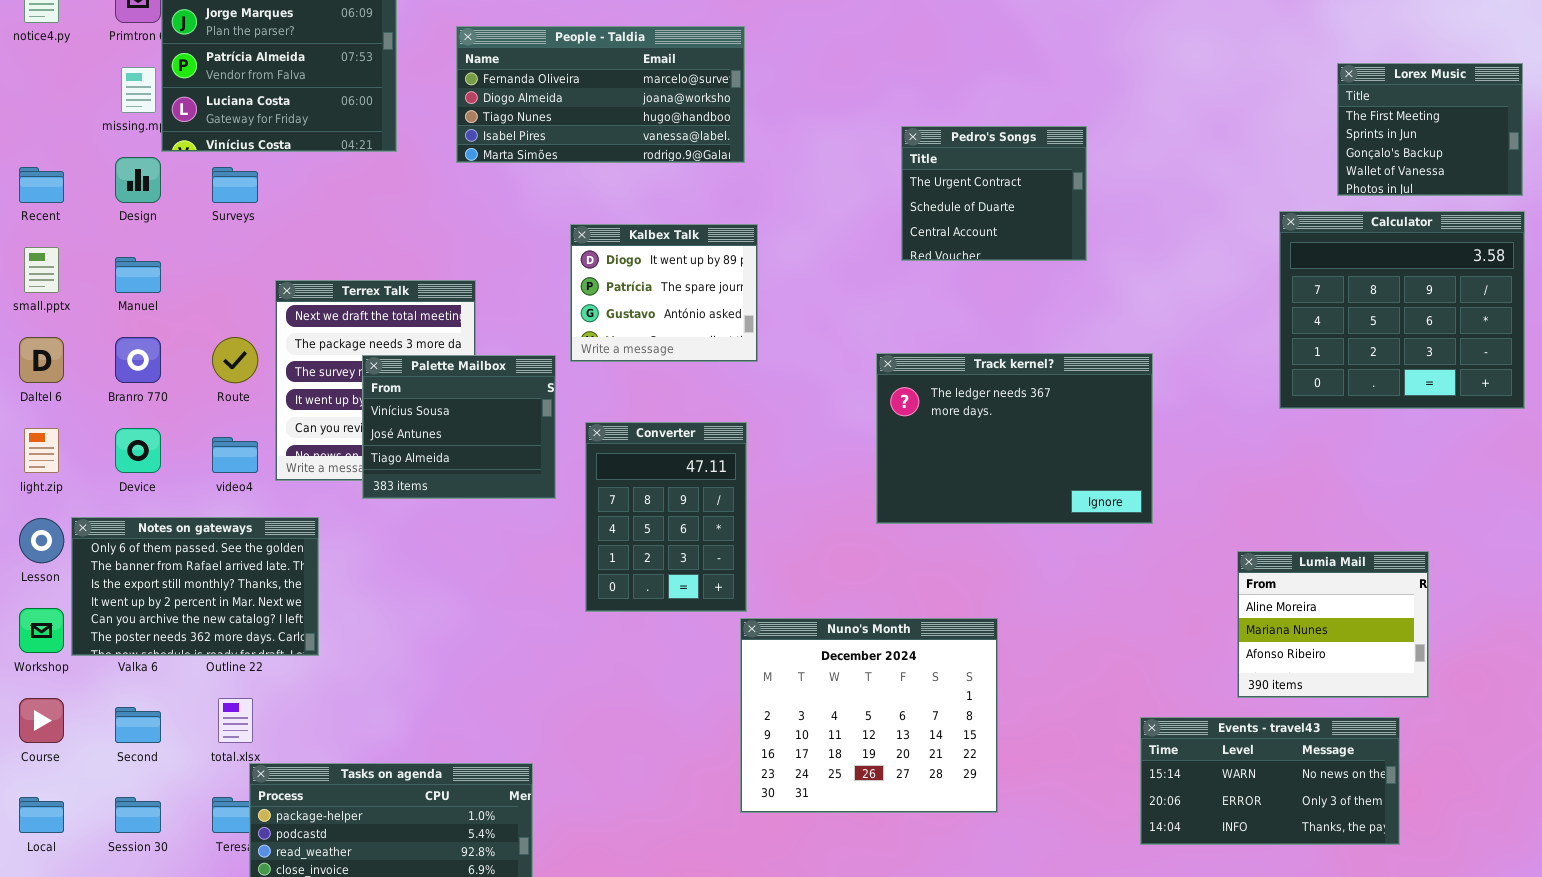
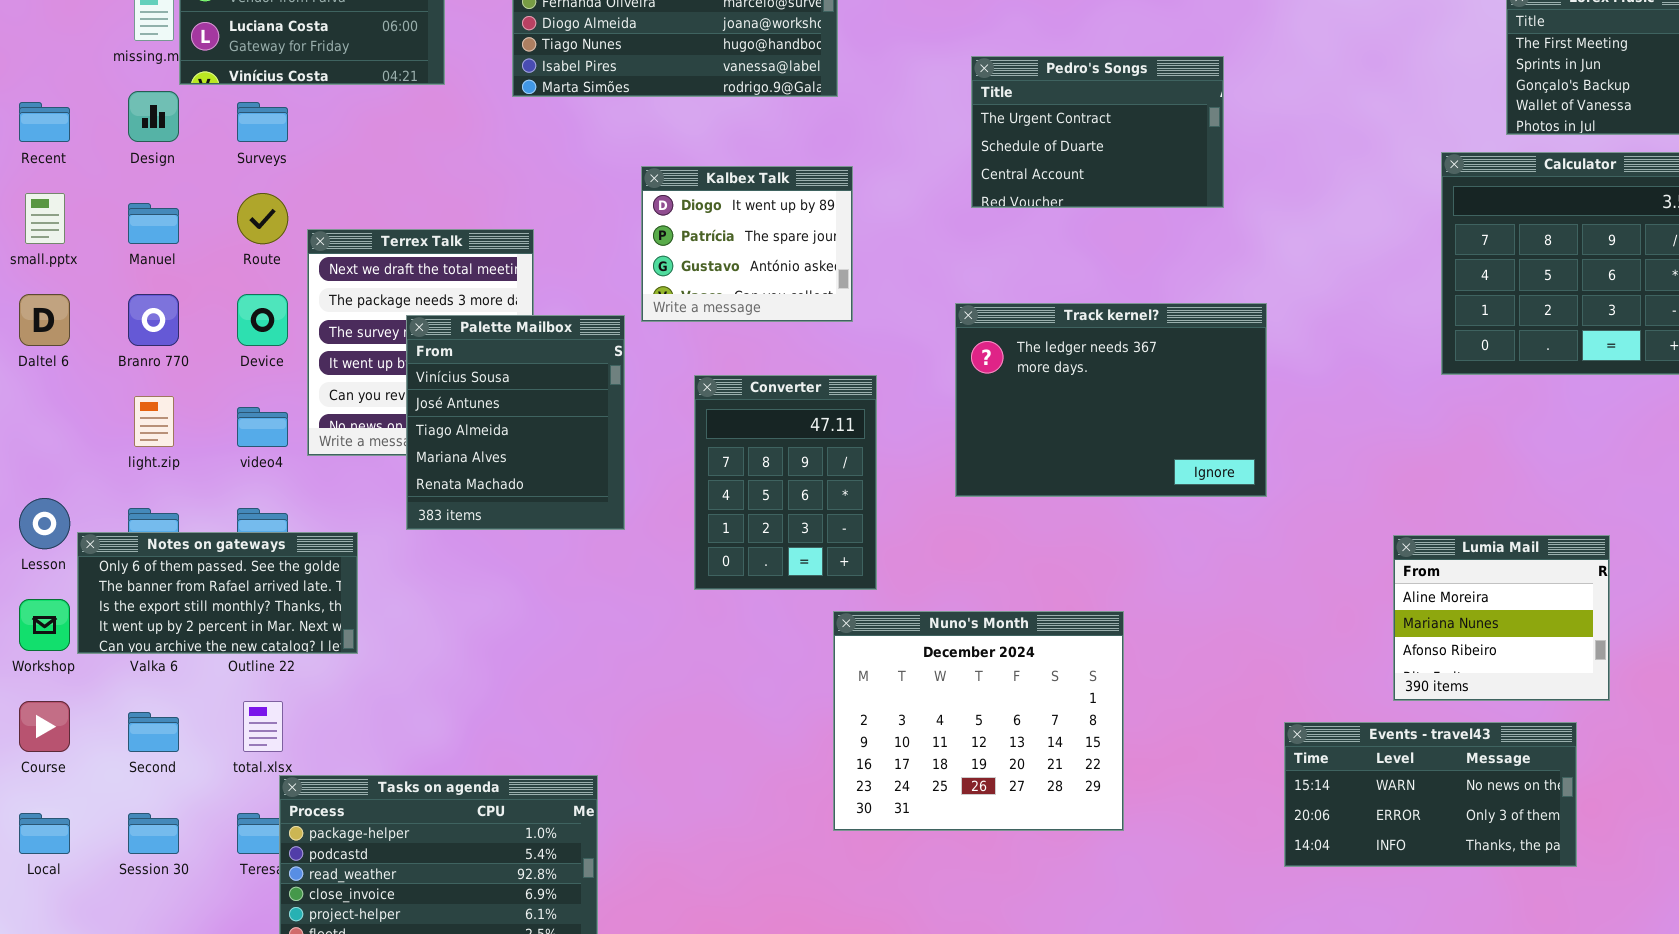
Pedro's Songs: [901,126,1087,261] -> [971,56,1224,208], resized
Route: [212,337,258,383] -> [237,193,288,244], moved
Track kernel?: [876,353,1153,524] -> [955,303,1267,497], moved
Palette Mailbox: [362,355,556,499] -> [406,315,625,530], resized
Converter: [585,422,747,612] -> [694,375,877,590], moved
light.zip: [24,428,59,473] -> [134,396,174,447], moved
Device: [115,428,161,473] -> [237,294,288,346], moved
Notes on gateways: [71,517,319,656] -> [77,532,358,654], resized

